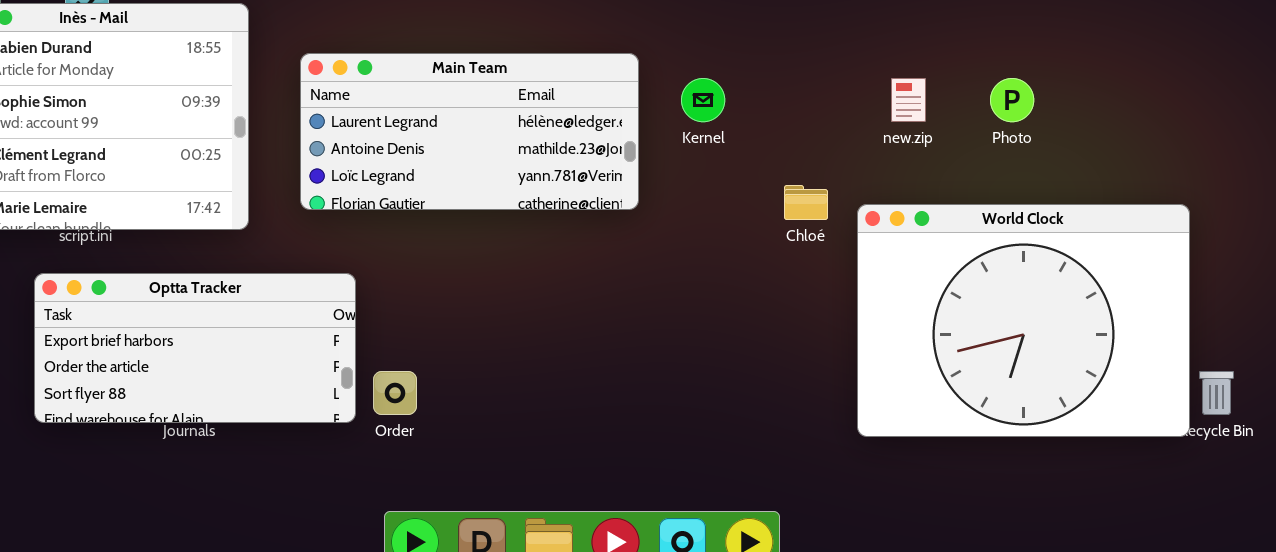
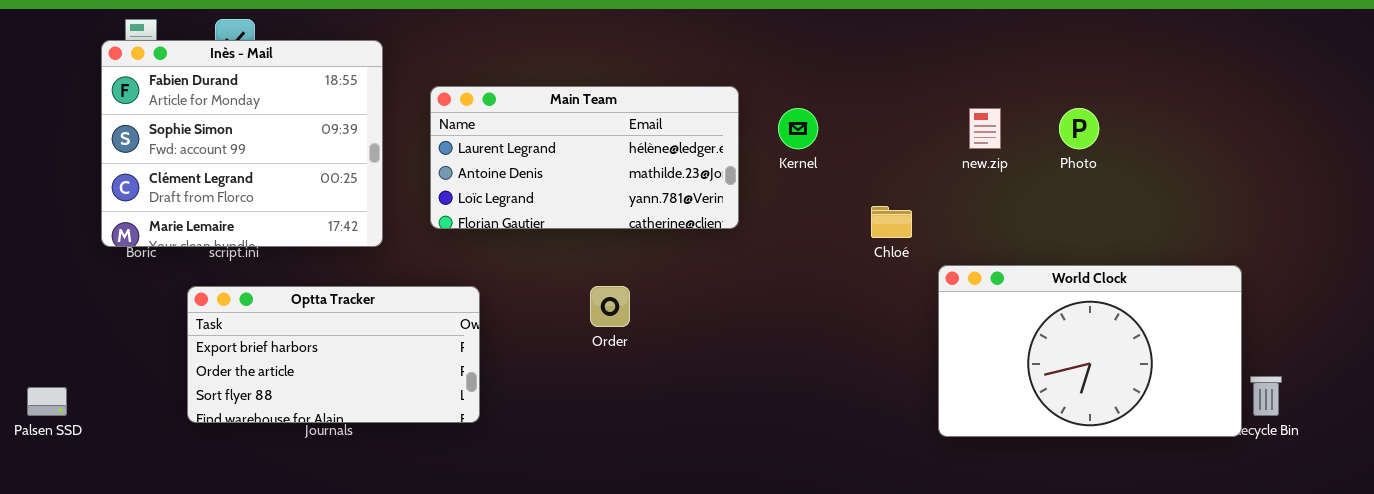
World Clock: [857,204,1190,437] -> [938,265,1242,437], resized
Order: [373,371,417,415] -> [590,286,630,327], moved

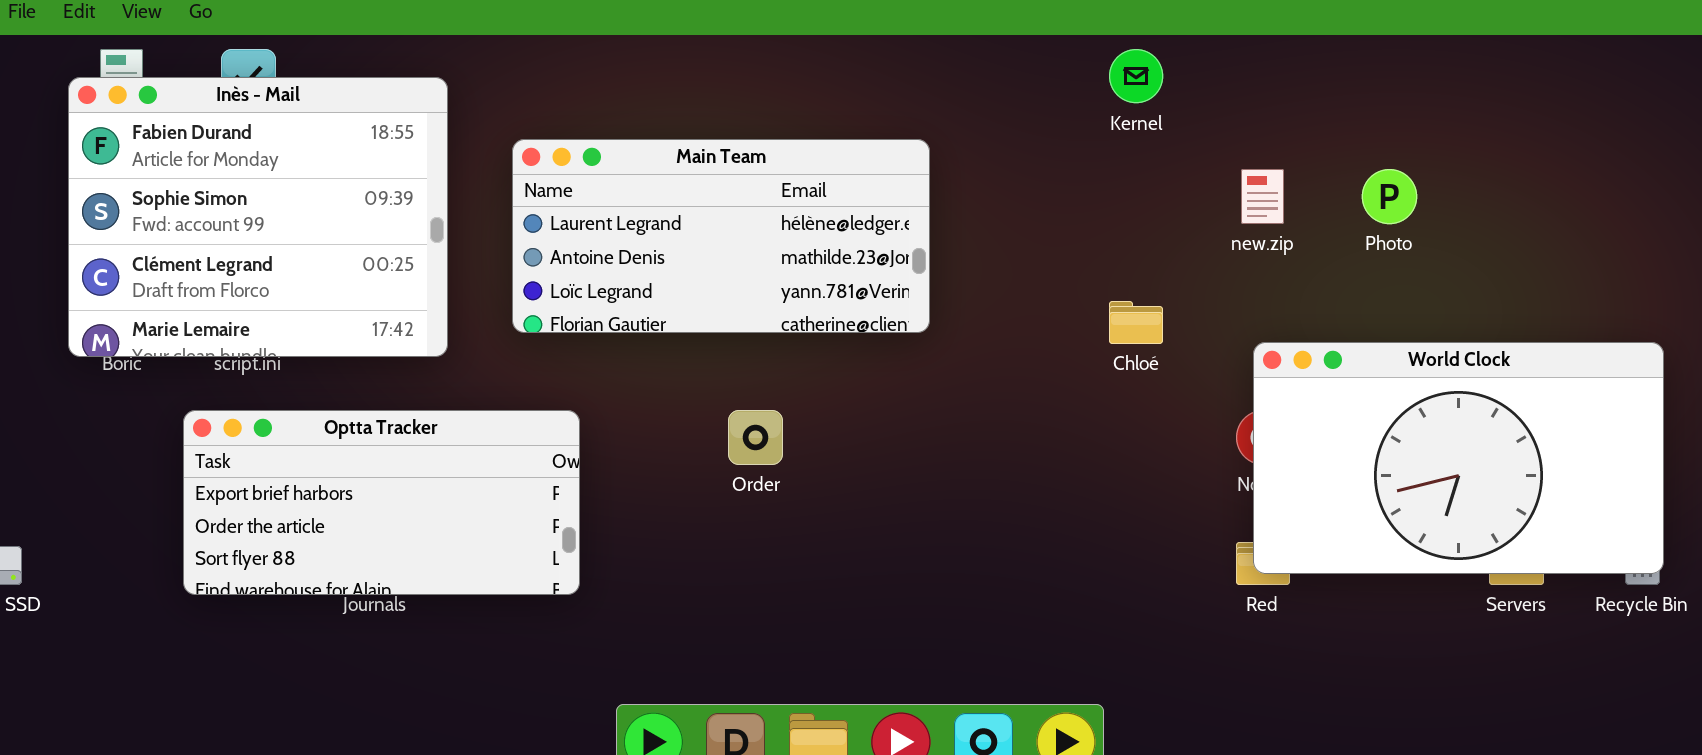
Kernel: [778,108,818,149] -> [1109,49,1163,103], moved
World Clock: [938,265,1242,437] -> [1253,342,1664,574], moved

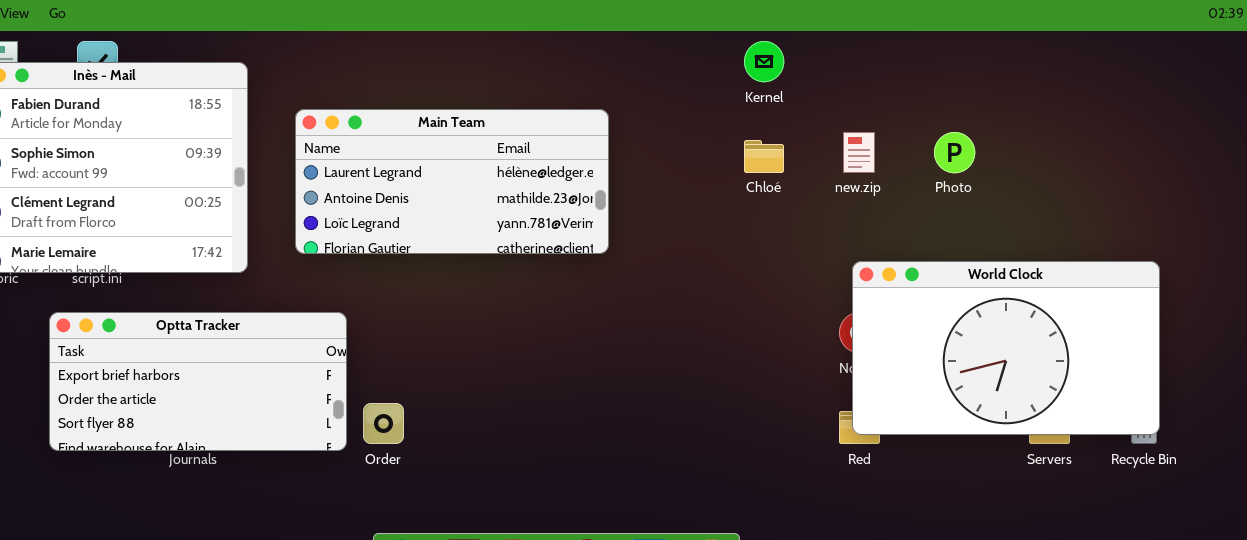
Chloé: [1109,301,1163,344] -> [744,140,784,173], moved
Order: [728,410,783,465] -> [363,403,404,444], moved

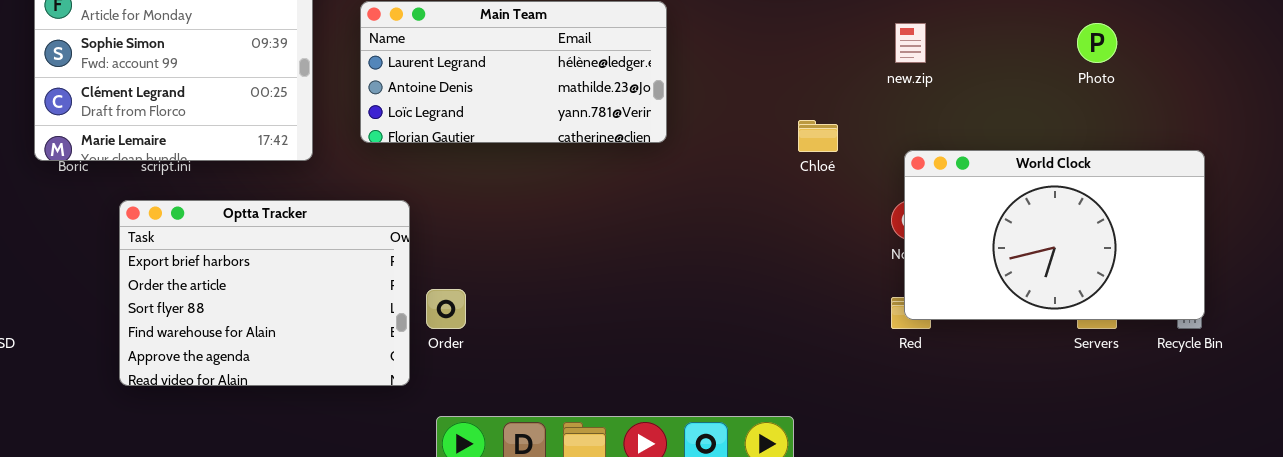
Photo: [934,132,975,173] -> [1077,23,1117,63], moved
Chloé: [744,140,784,173] -> [798,120,838,152], moved
Optta Tracker: [49,312,347,451] -> [119,200,410,386], resized

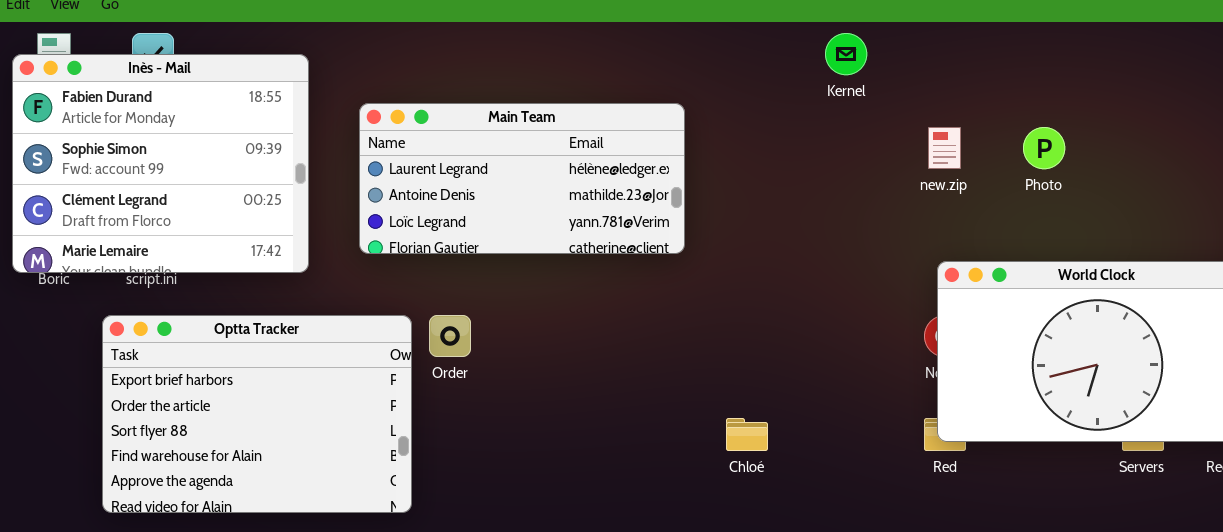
Photo: [1077,23,1117,63] -> [1023,127,1065,169], moved
Chloé: [798,120,838,152] -> [726,418,768,451], moved
Order: [426,289,466,329] -> [429,315,471,357], moved

